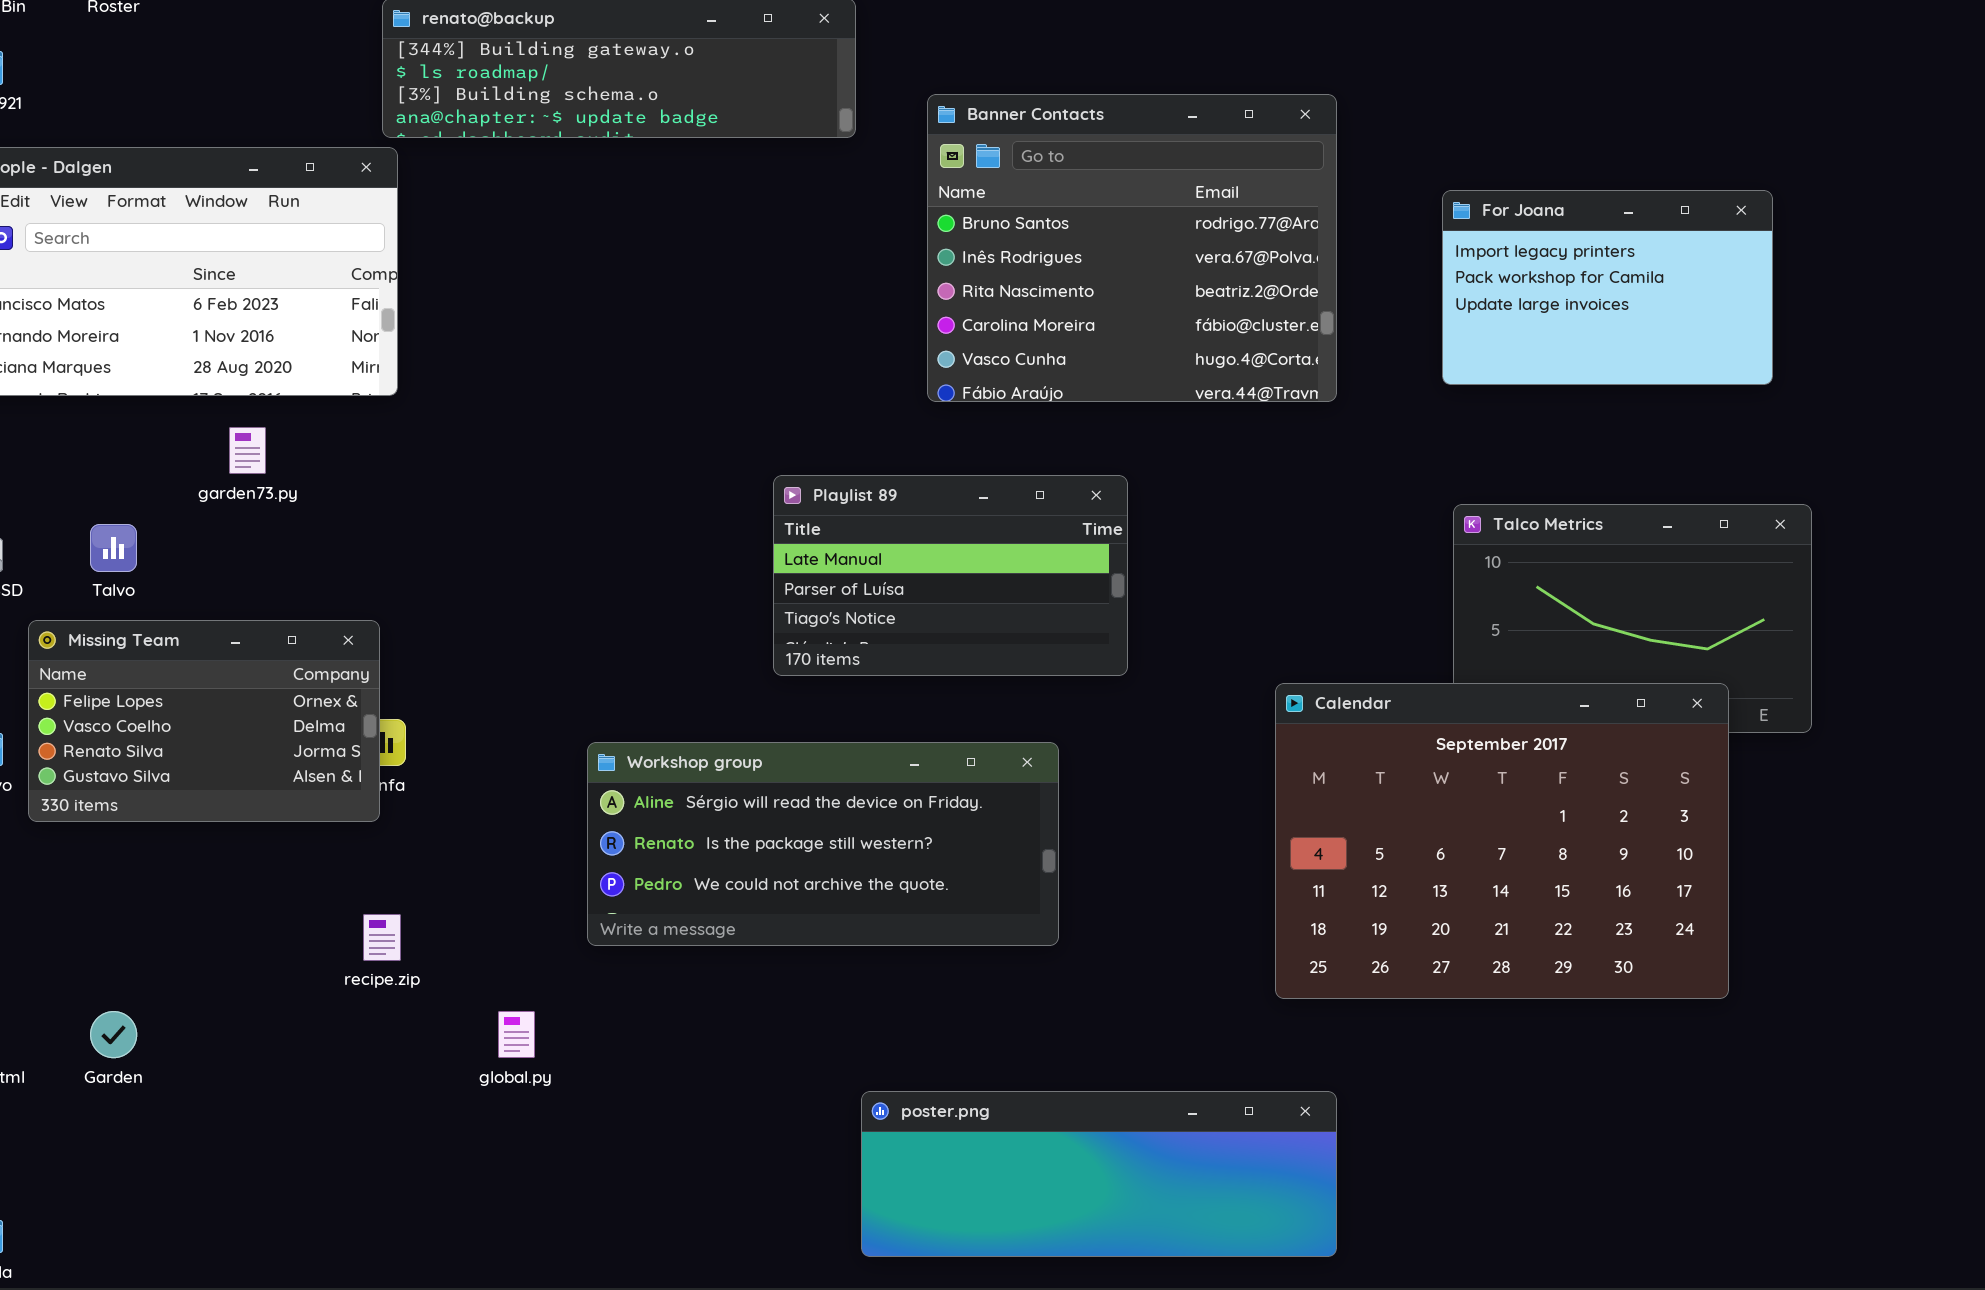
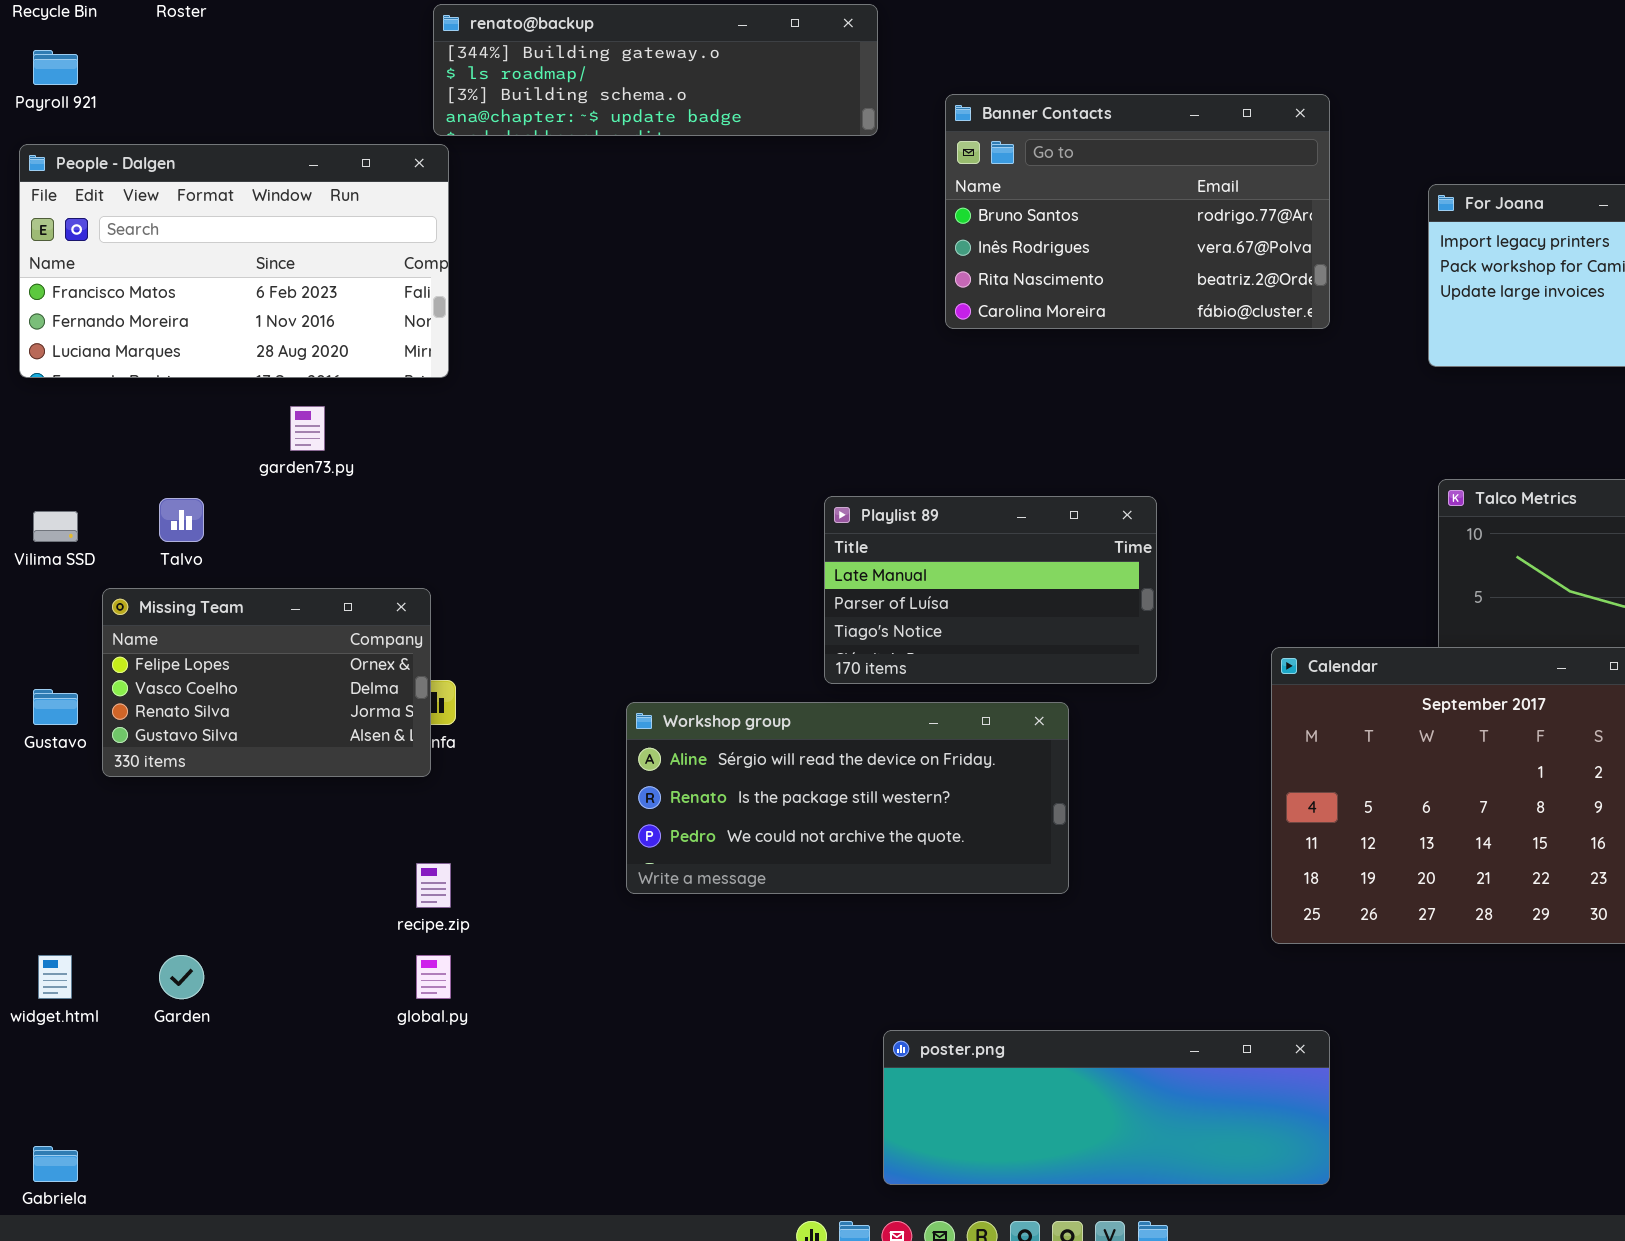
Banner Contacts: [927,94,1337,402] -> [945,94,1330,329], resized
Playlist 89: [773,475,1128,676] -> [824,496,1157,684], moved
global.py: [498,1011,535,1058] -> [416,955,451,999], moved

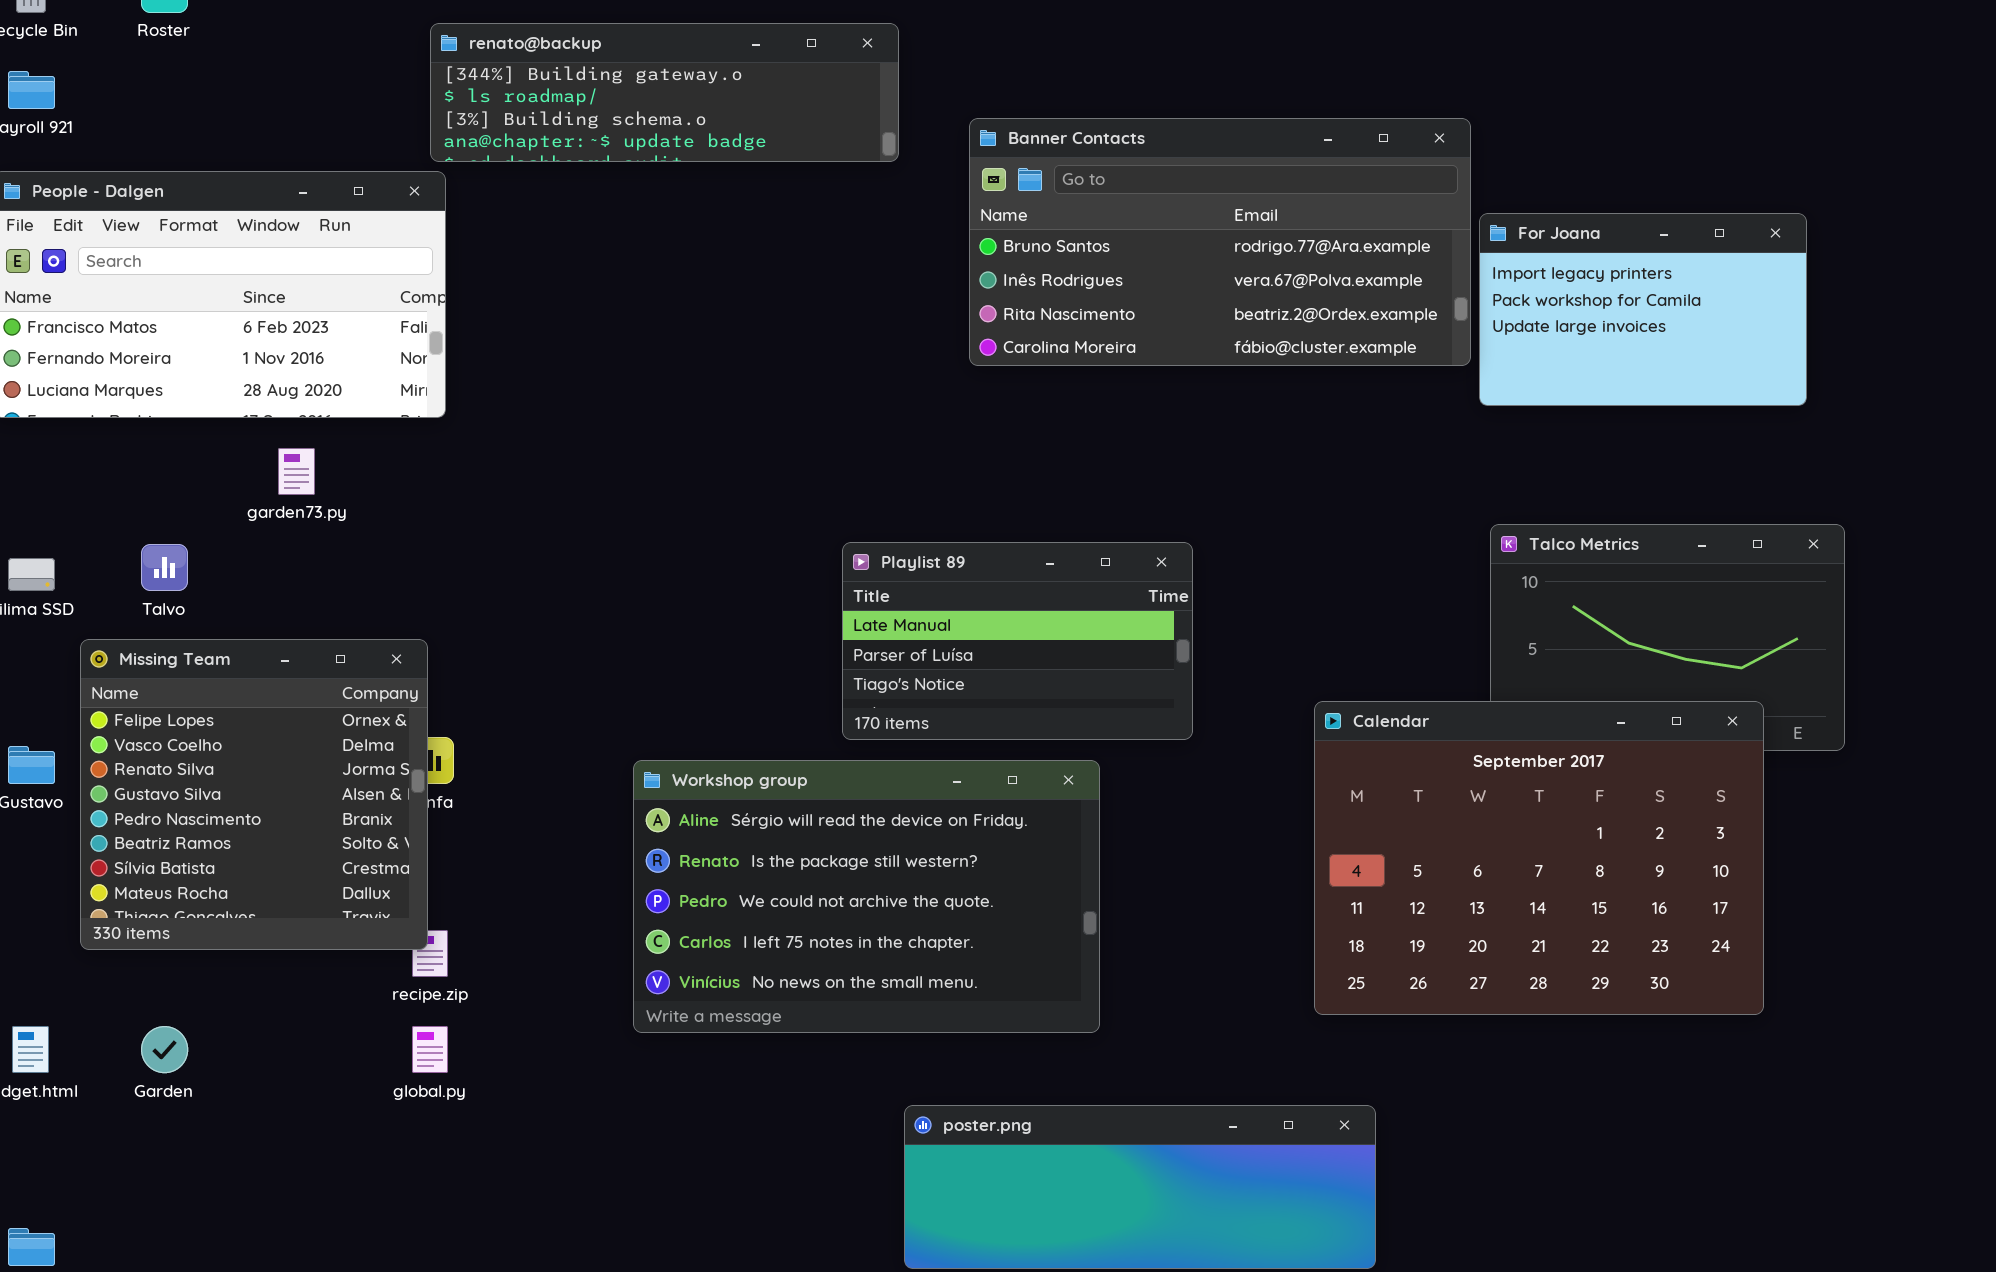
Banner Contacts: [945,94,1330,329] -> [969,118,1471,366], resized
Missing Team: [102,588,431,777] -> [80,639,428,950], resized
Workshop group: [626,702,1069,894] -> [633,760,1100,1033], resized

